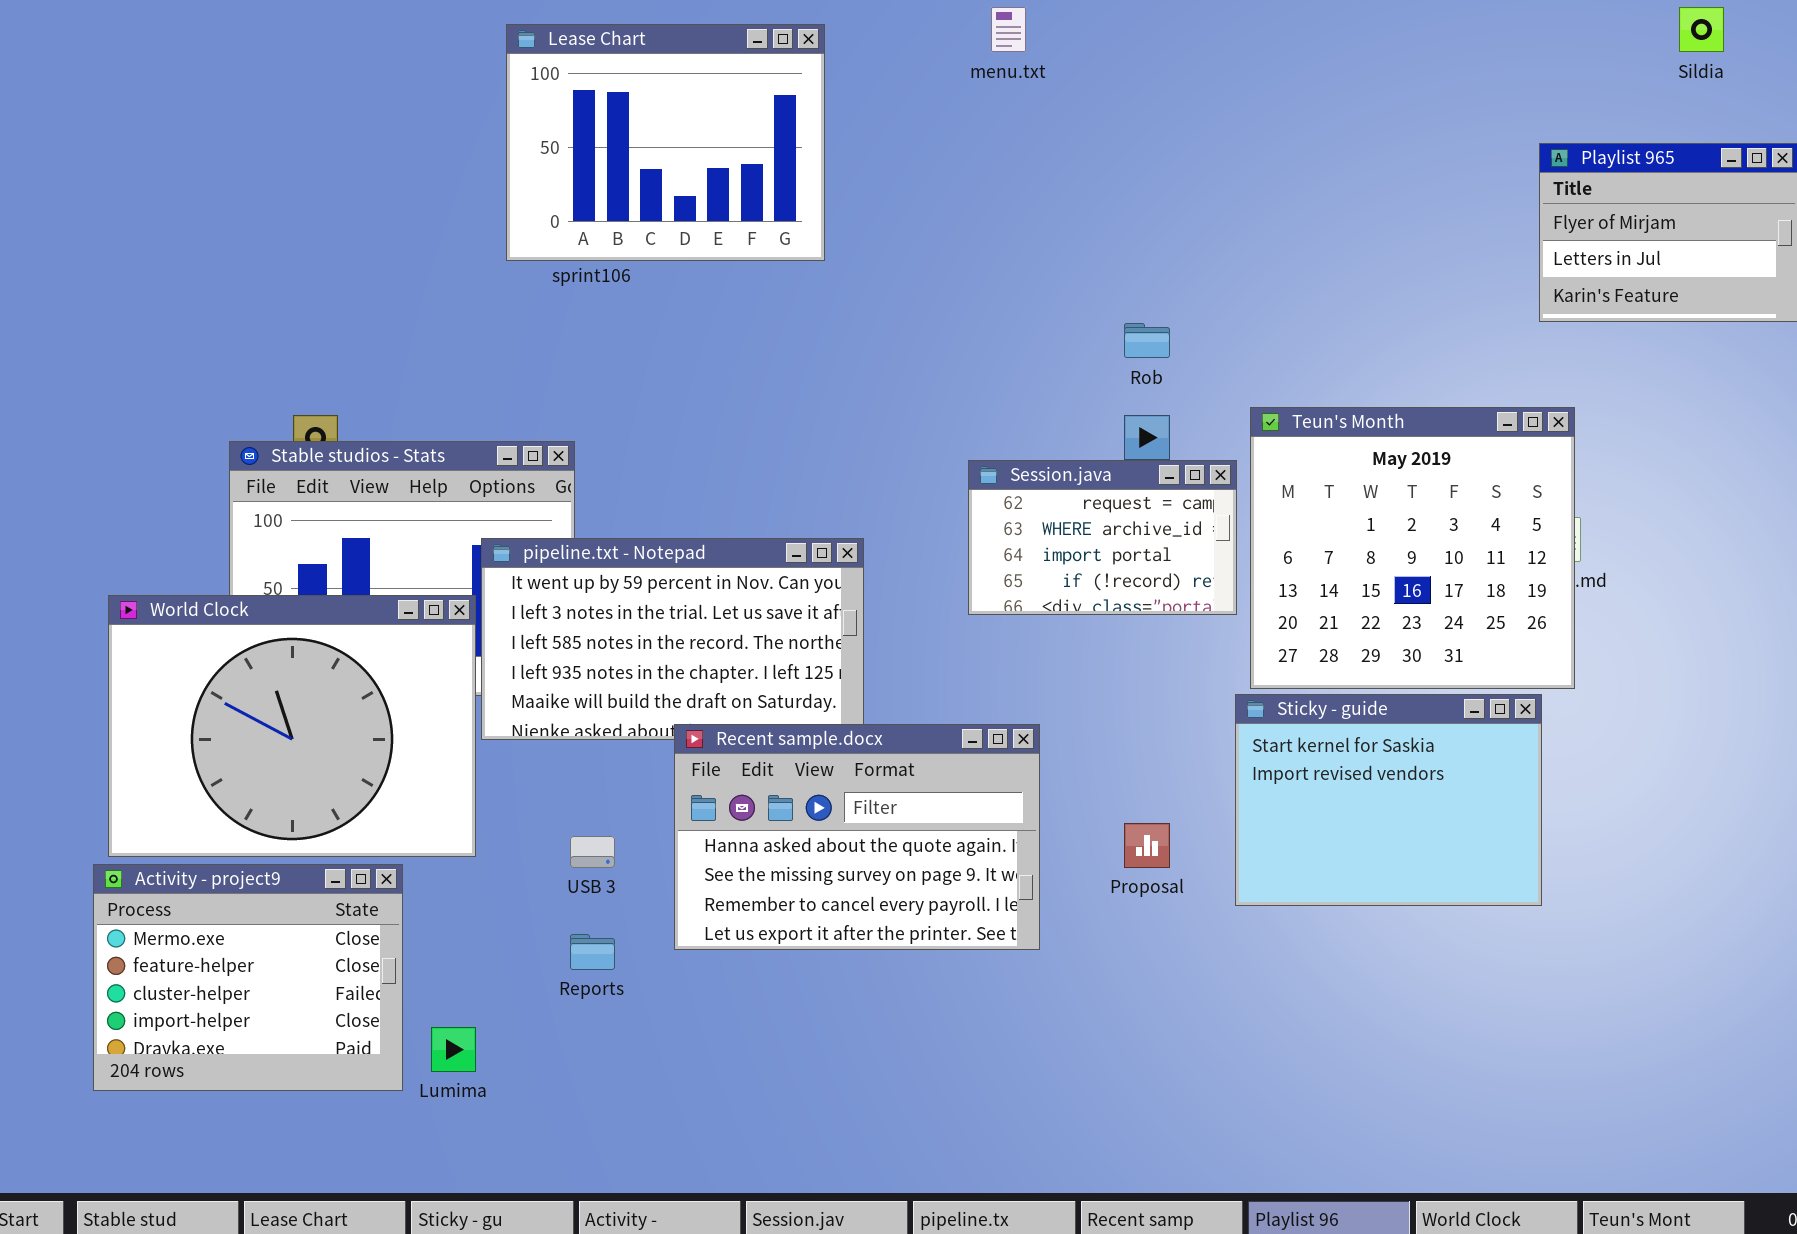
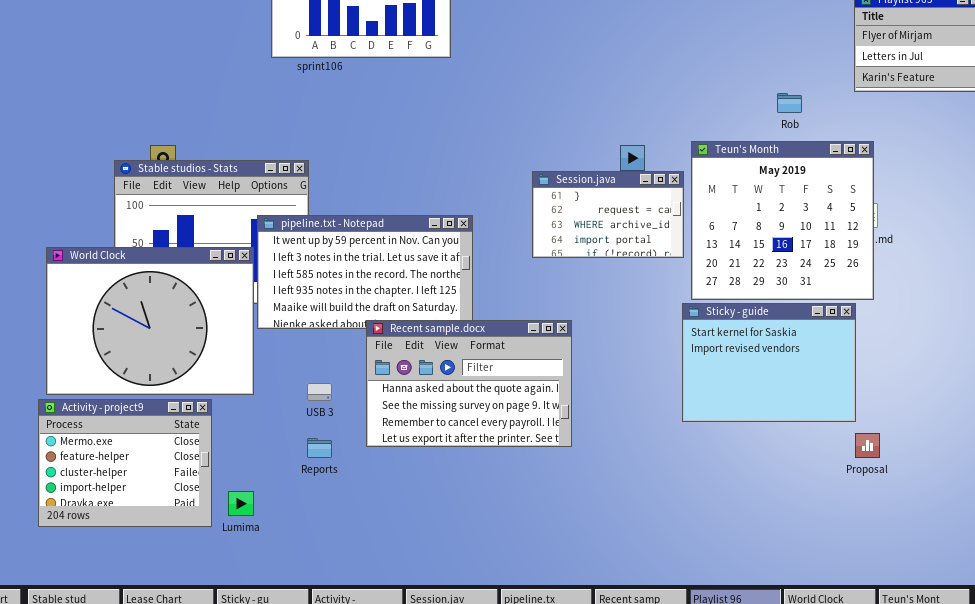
Rob: [1124,323,1170,358] -> [777,93,802,113], moved
Session.java: [968,460,1237,615] -> [532,171,684,258], scrolled up 1 row
Proposal: [1124,823,1170,868] -> [855,433,880,458], moved

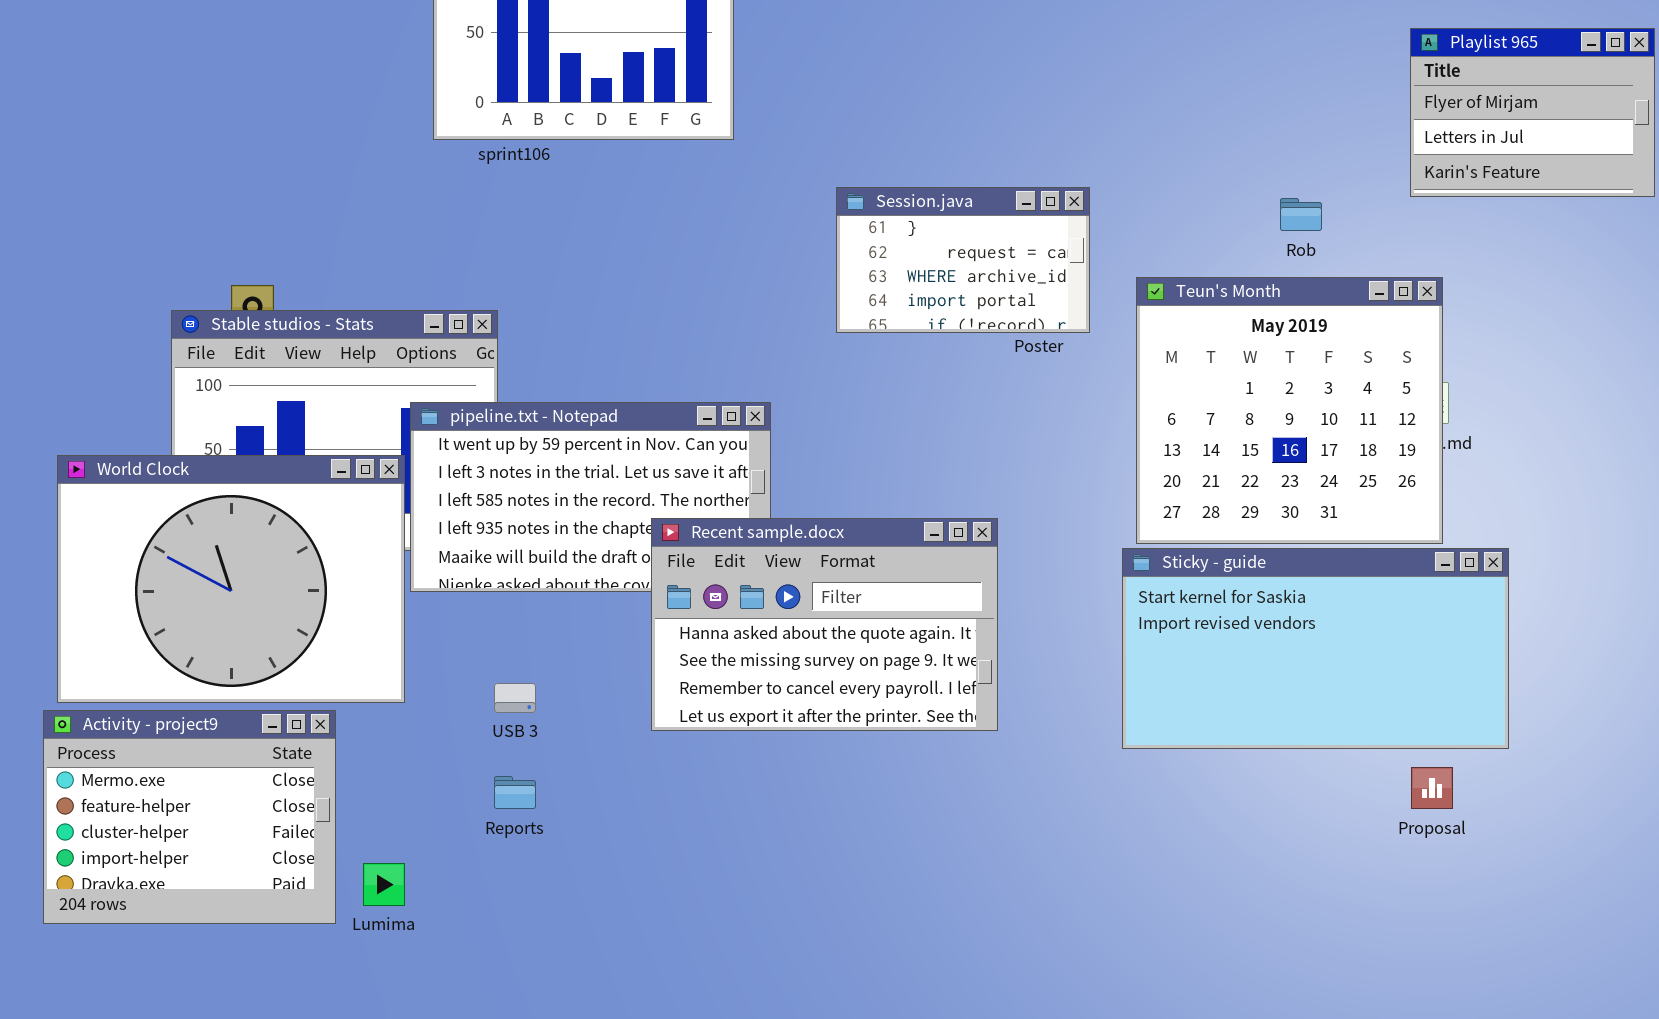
Session.java: [532,171,684,258] -> [836,187,1090,333], moved
Sticky - guide: [682,303,856,422] -> [1122,548,1509,749], resized
Recent sample.docx: [366,320,572,447] -> [651,518,998,731], moved

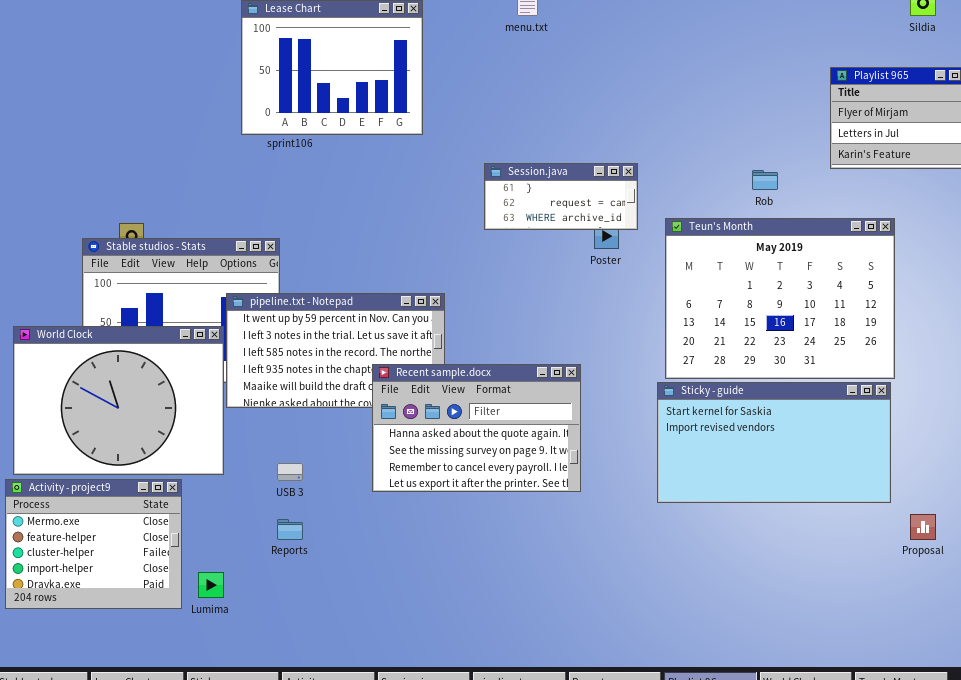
Session.java: [836,187,1090,333] -> [484,163,638,230], resized
Teun's Month: [1136,277,1443,544] -> [665,218,895,379], resized
Proposal: [1411,767,1453,809] -> [910,514,936,540], moved

